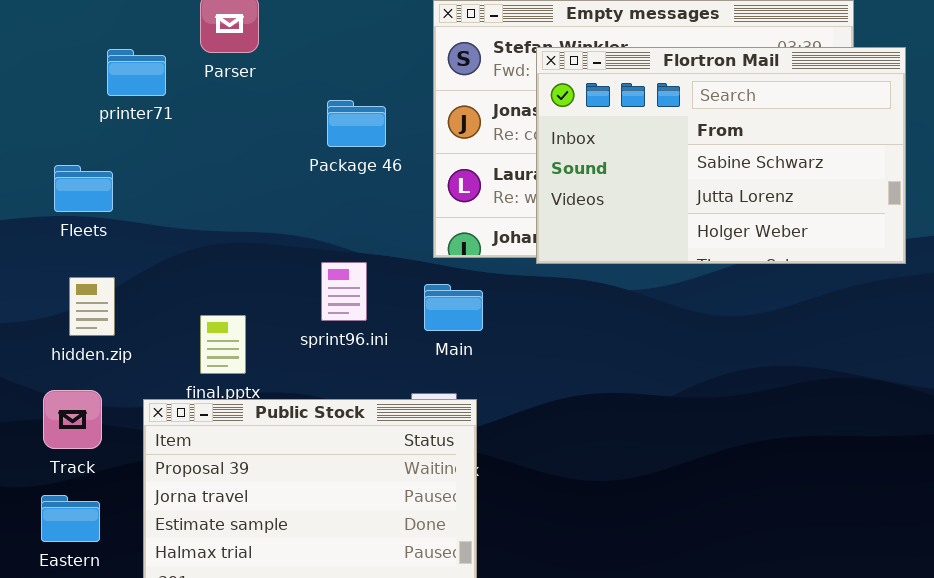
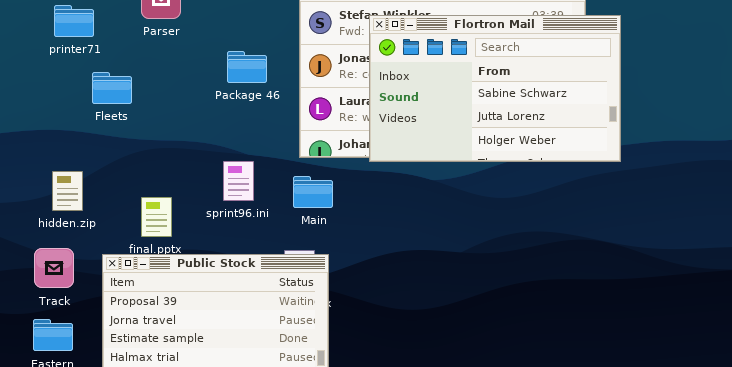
printer71: [107,49,166,96] -> [54,5,94,37], moved
Fleets: [54,165,113,212] -> [92,72,132,104], moved

